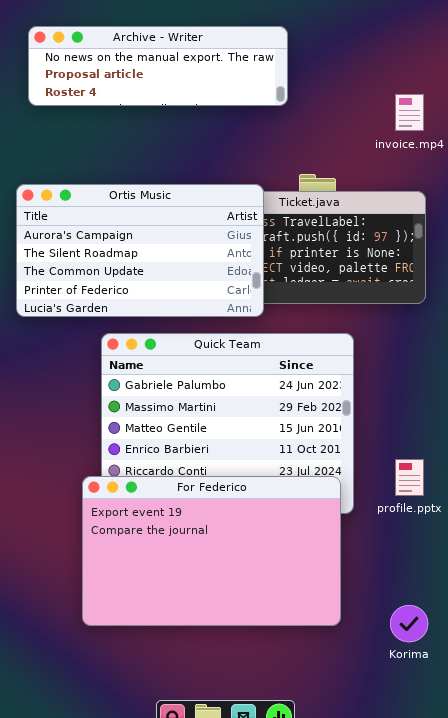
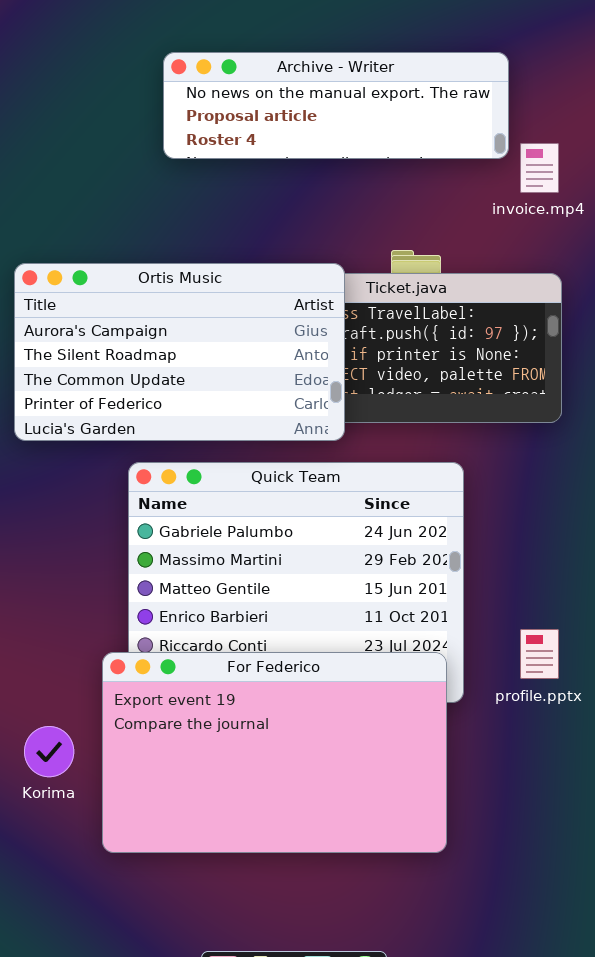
Archive - Writer: [28,26,288,106] -> [163,52,509,159], moved
Korima: [390,605,428,642] -> [24,726,74,777], moved

